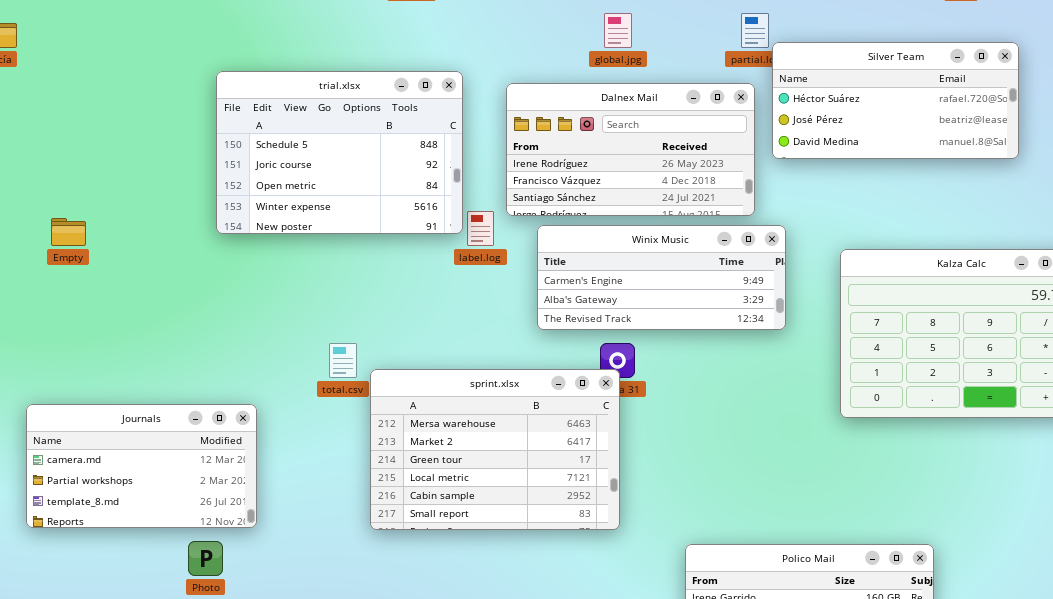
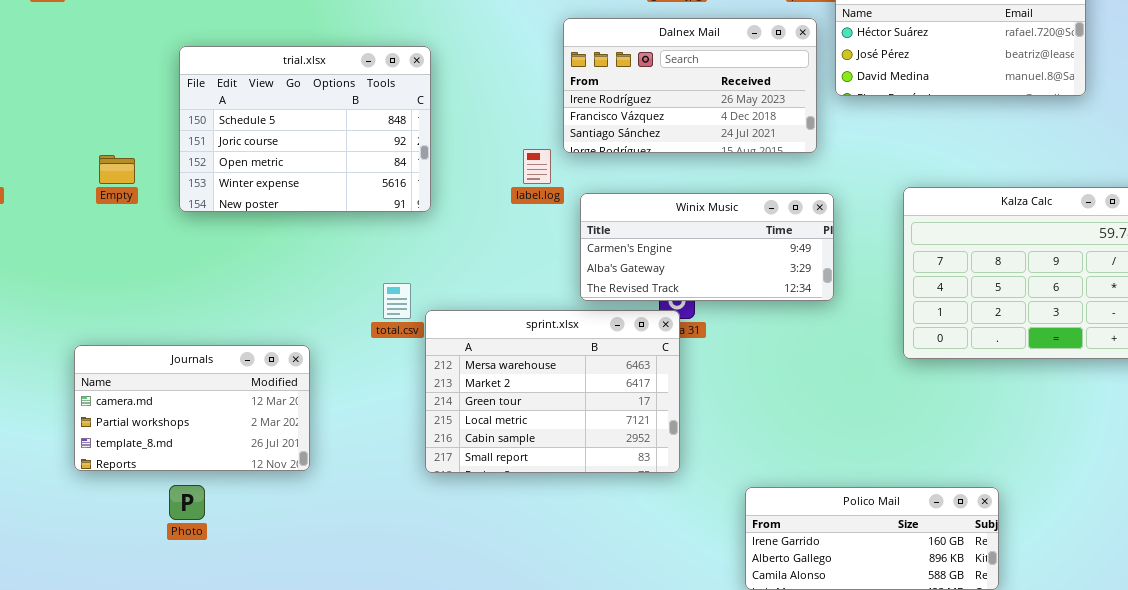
trial.xlsx: [216,71,463,234] -> [179,46,431,212], moved
Winix Music: [537,225,786,330] -> [580,193,834,301], moved
Photo: [188,541,223,576] -> [169,485,205,520], moved

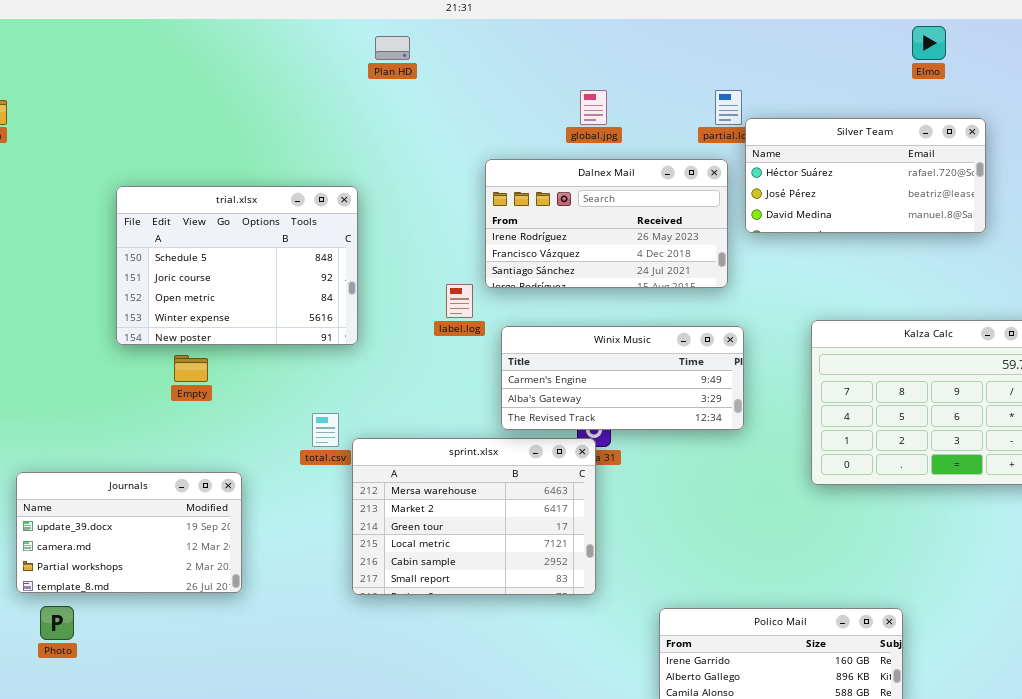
Empty: [99,155,135,184] -> [174,355,208,382], moved
Journals: [74,345,310,471] -> [16,472,242,593], scrolled up 1 row
Photo: [169,485,205,520] -> [40,606,74,640], moved

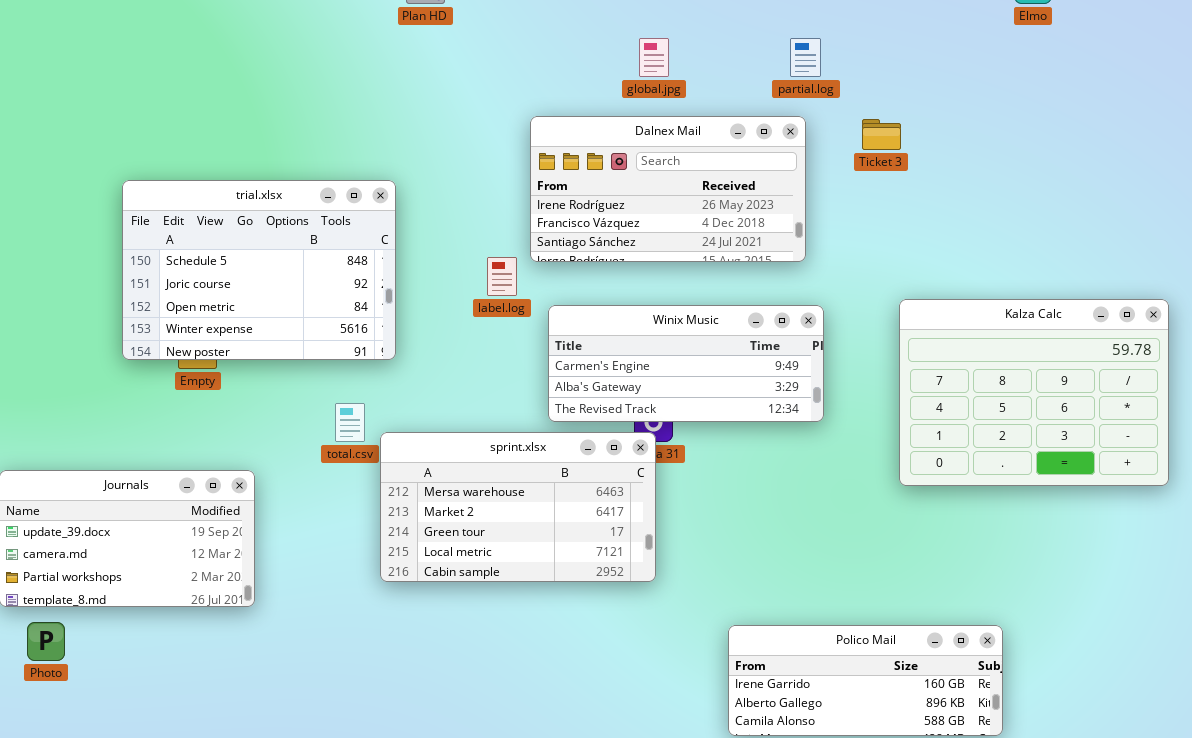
Silver Team: [745,118,986,233] -> none, closed
trial.xlsx: [116,186,358,345] -> [122,180,396,360], moved
sprint.xlsx: [352,438,596,595] -> [380,432,656,582], resized

